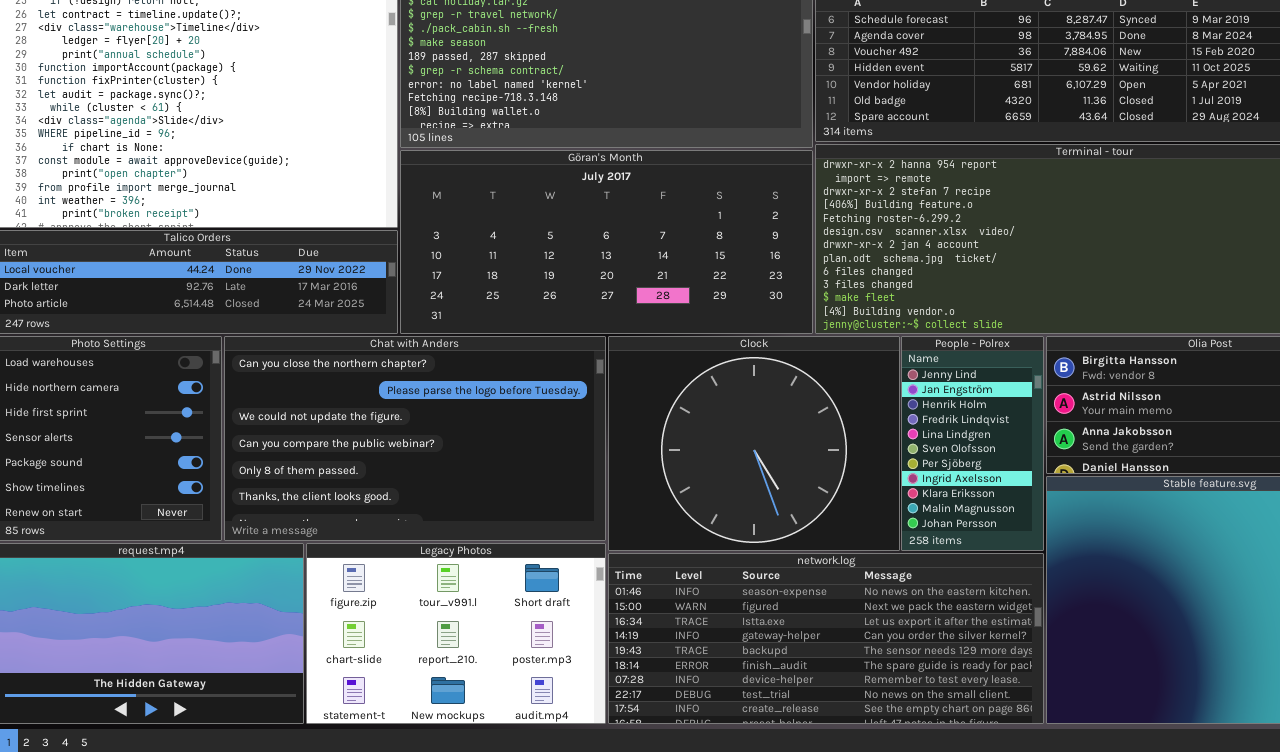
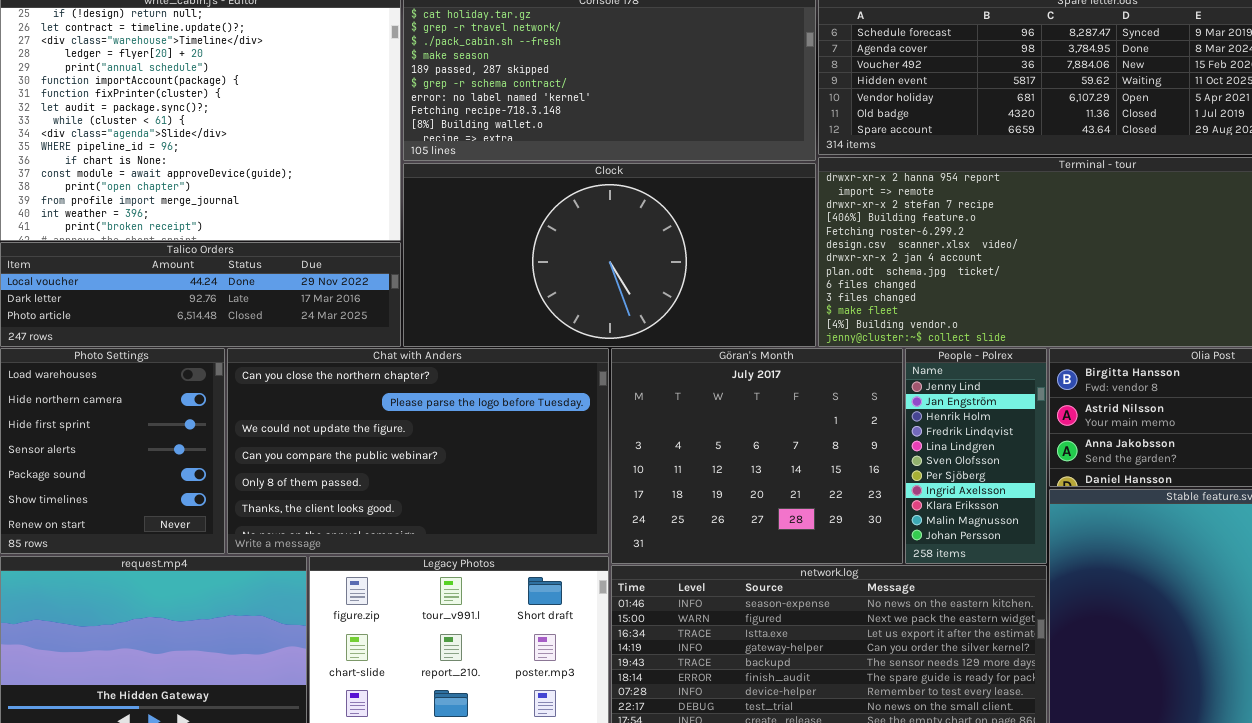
Göran's Month: [400,150,813,334] -> [611,348,903,564], moved, resized
Clock: [608,336,900,551] -> [403,163,816,347], moved, resized

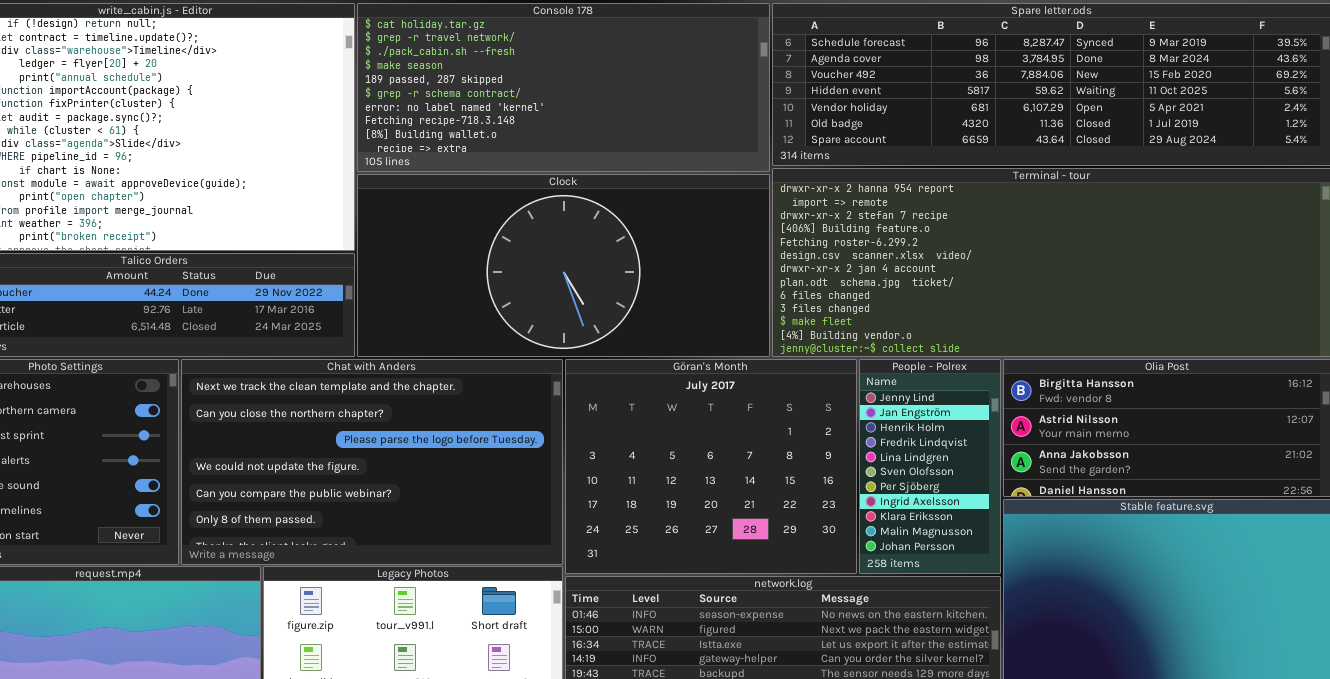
Chat with Anders: [227,348,609,554] -> [181,359,563,565], scrolled up 1 row

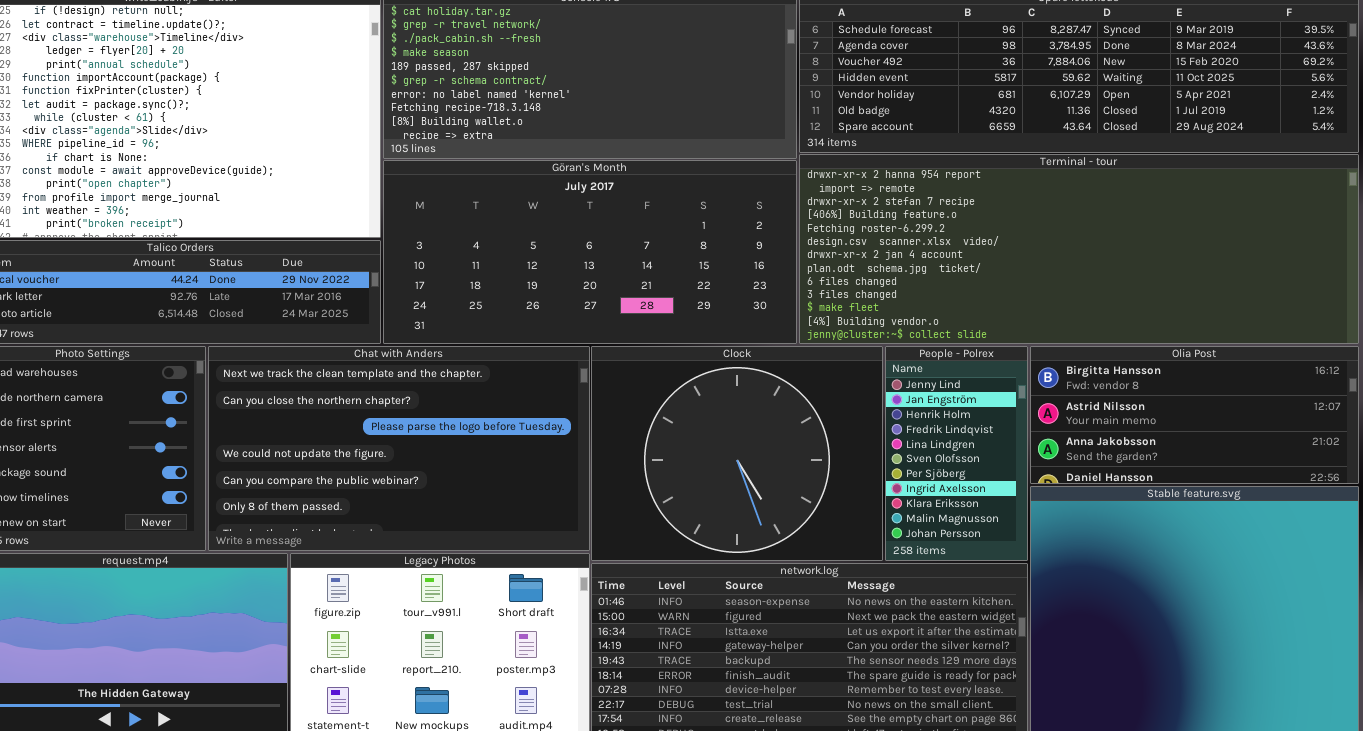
Clock: [357,174,770,357] -> [591,346,883,561], moved, resized
Göran's Month: [565,359,857,574] -> [383,160,797,344], moved, resized

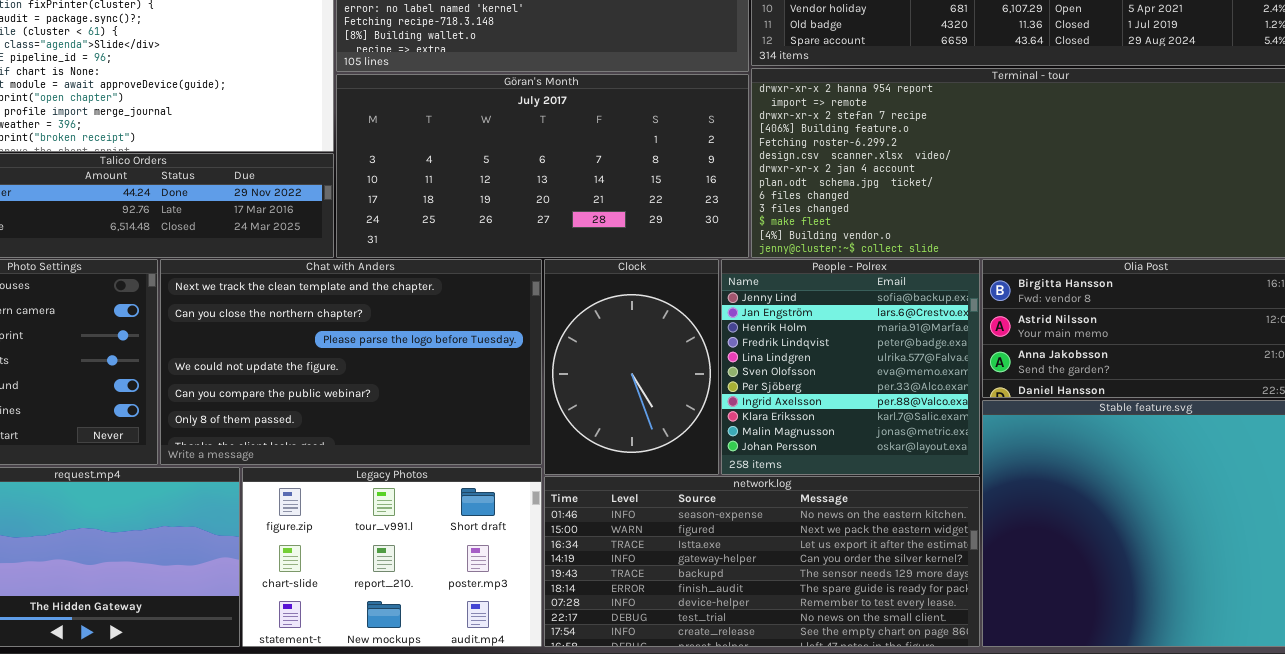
Clock: [591,346,883,561] -> [544,259,719,475], resized
People - Polrex: [885,346,1028,561] -> [721,259,980,475], resized

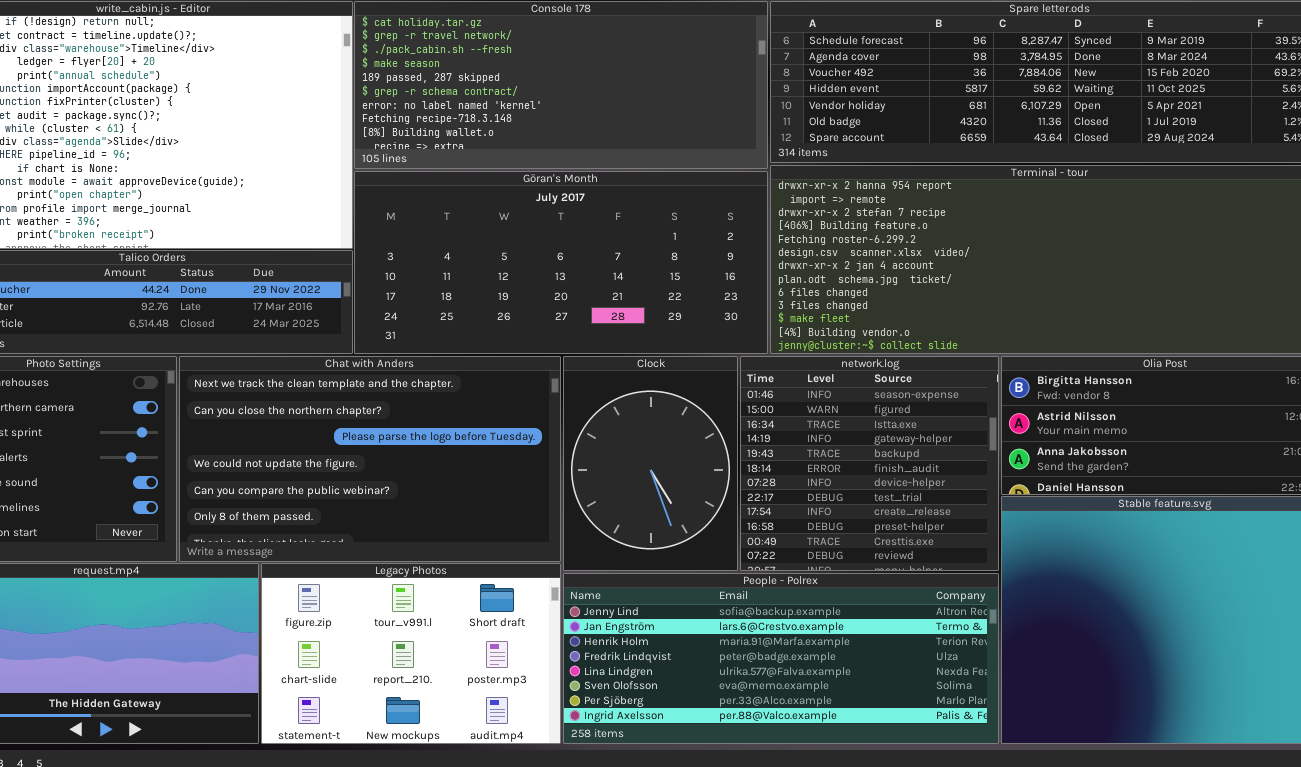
People - Polrex: [721,259,980,475] -> [563,573,999,744], moved, resized
network.log: [544,476,980,647] -> [740,356,999,571], moved, resized

